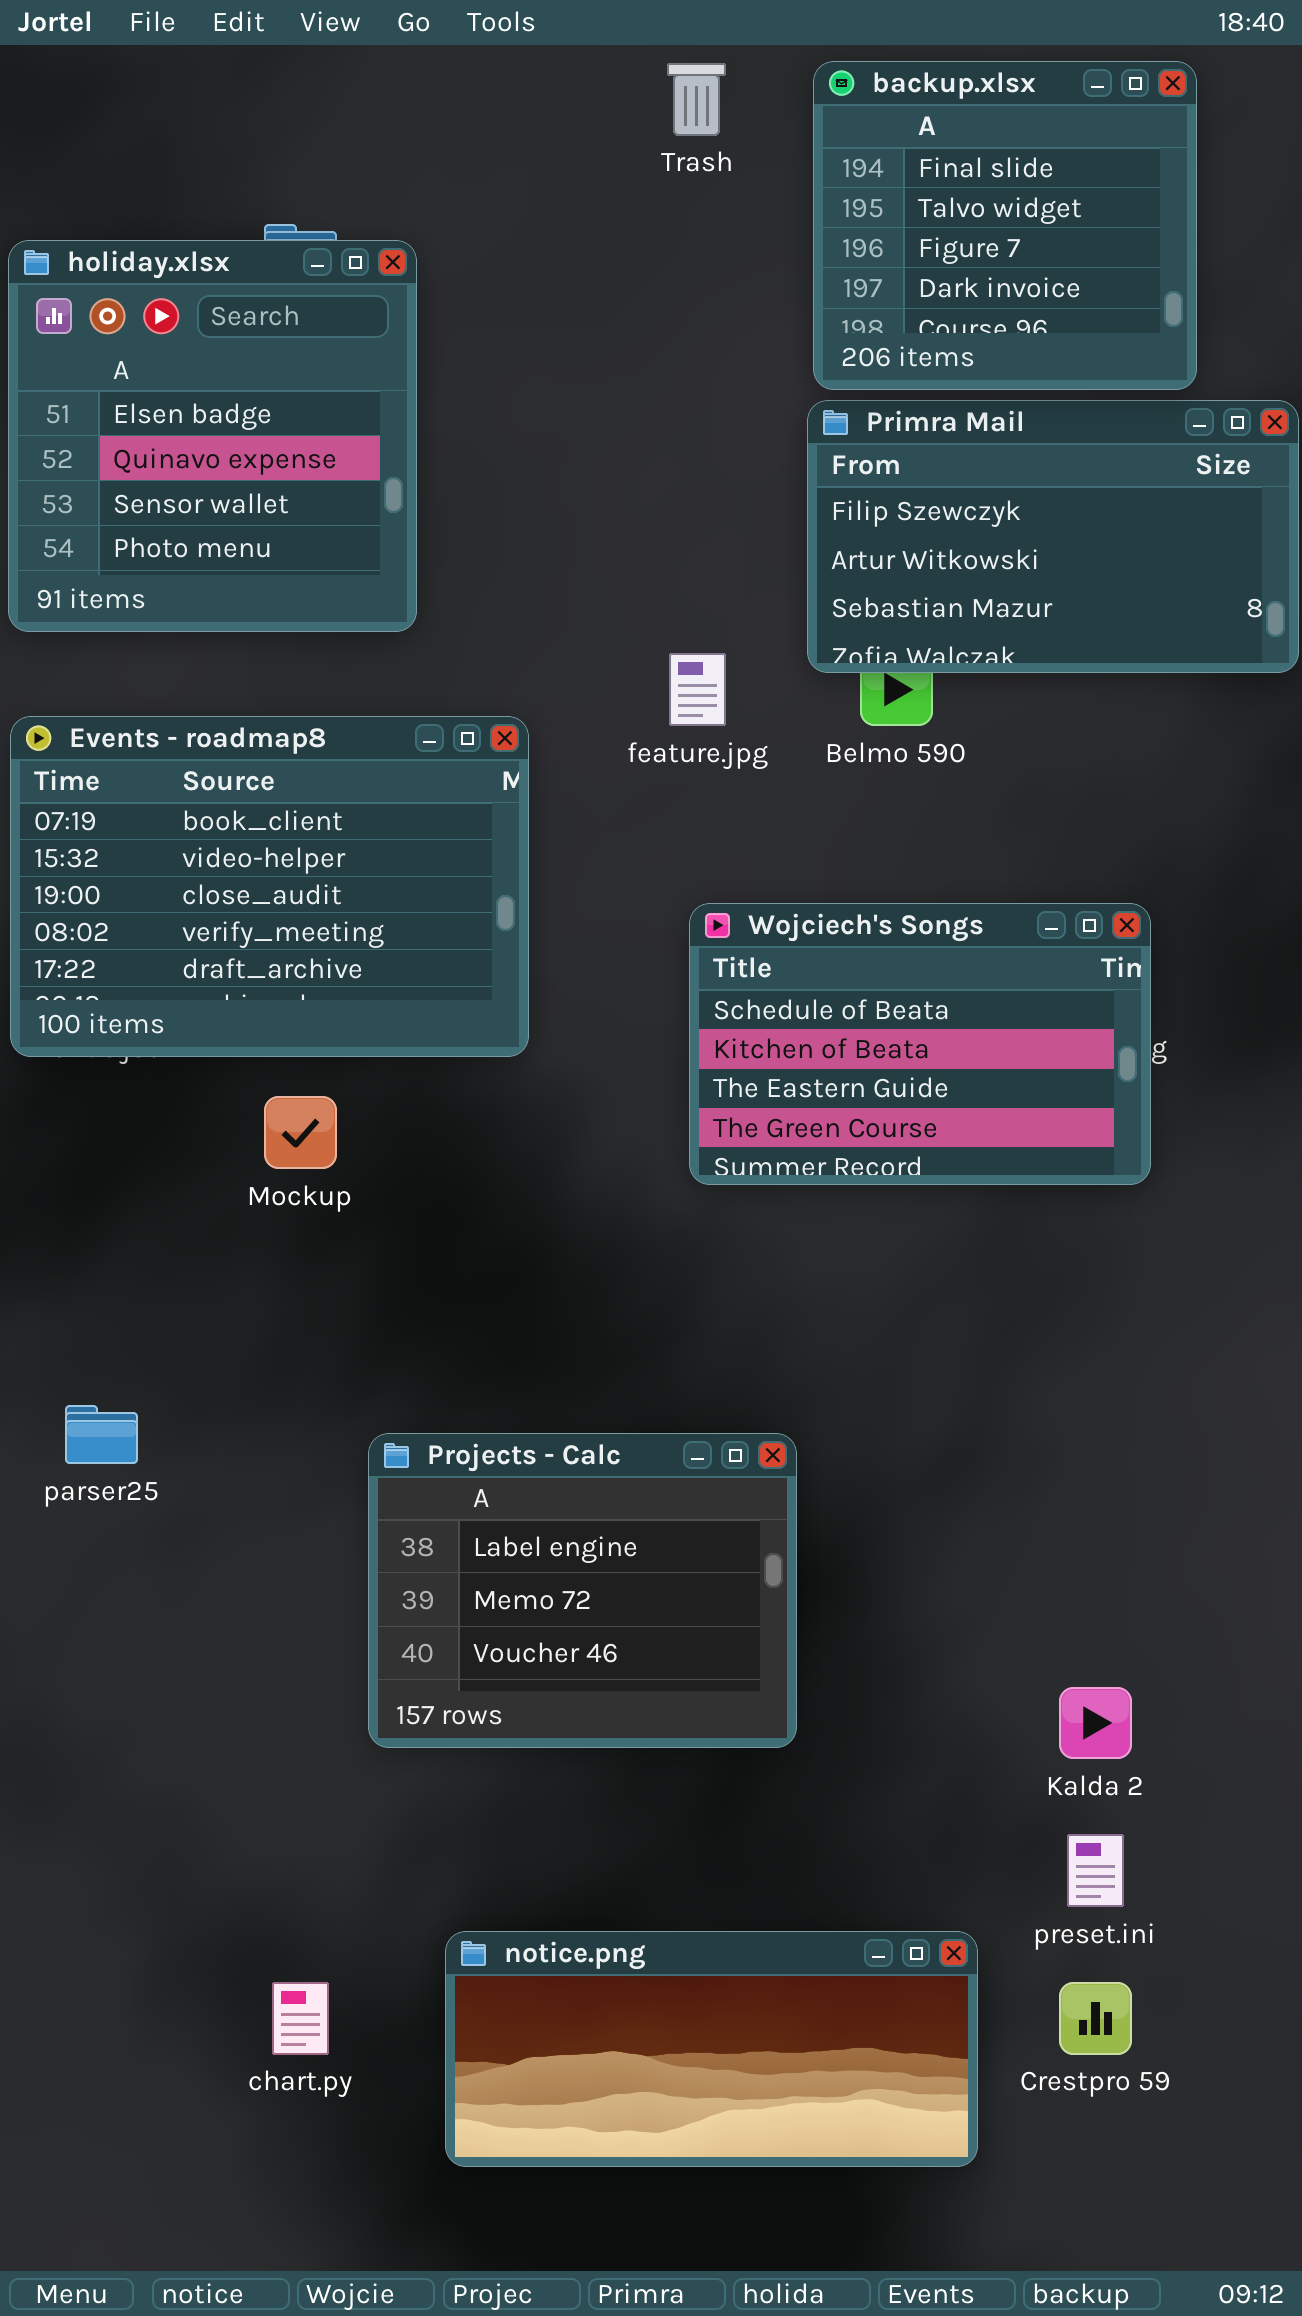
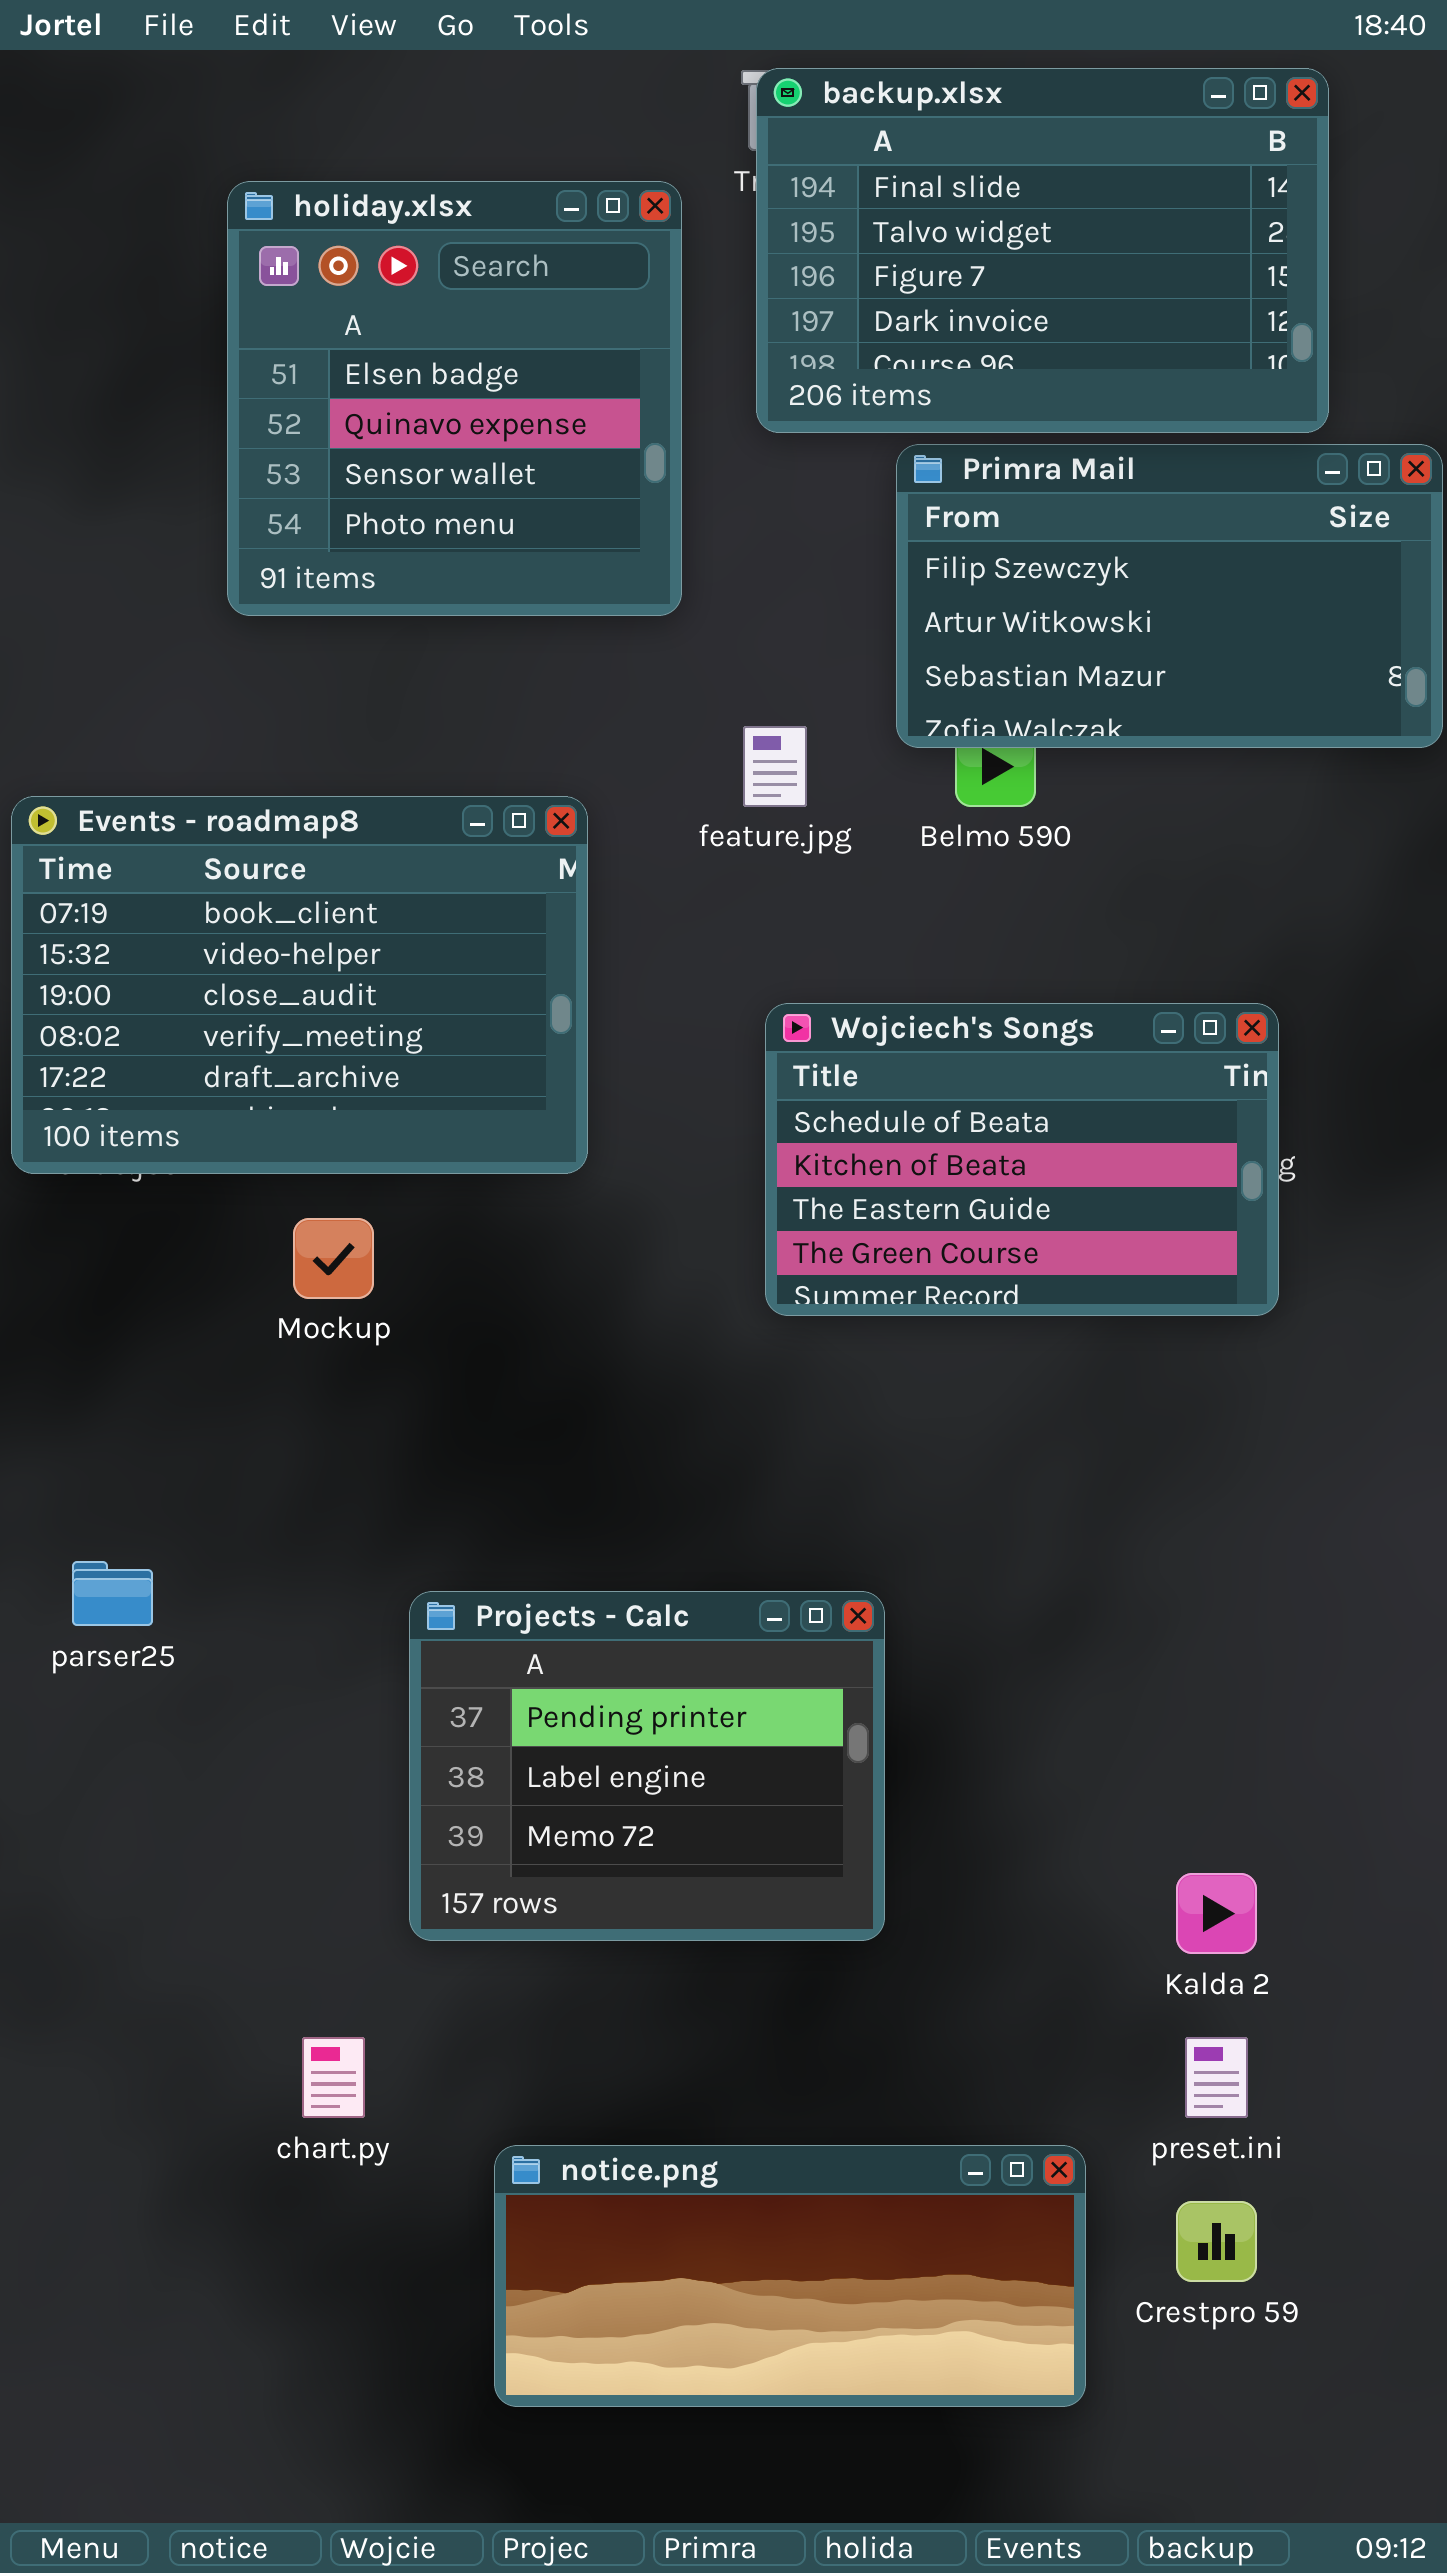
backup.xlsx: [813,61,1197,390] -> [756,68,1329,433], resized
holiday.xlsx: [8,240,417,632] -> [227,181,682,616], moved
Projects - Calc: [368,1433,797,1748] -> [409,1591,885,1941], scrolled up 1 row
chart.py: [272,1982,329,2055] -> [302,2037,365,2118], moved

